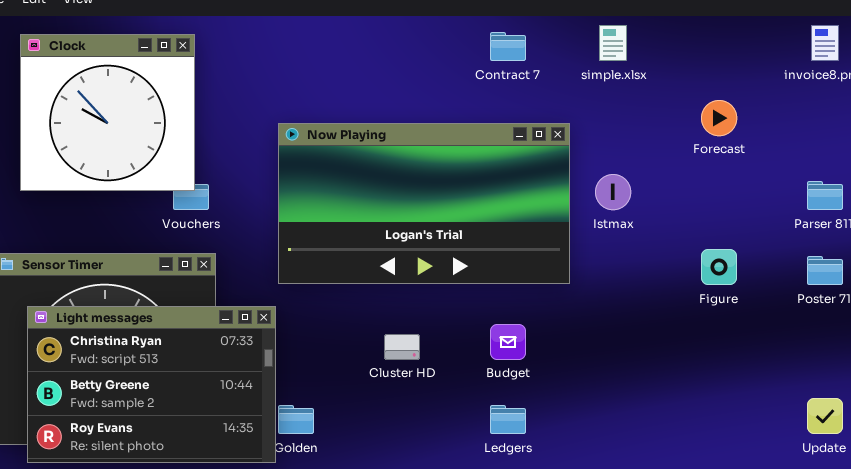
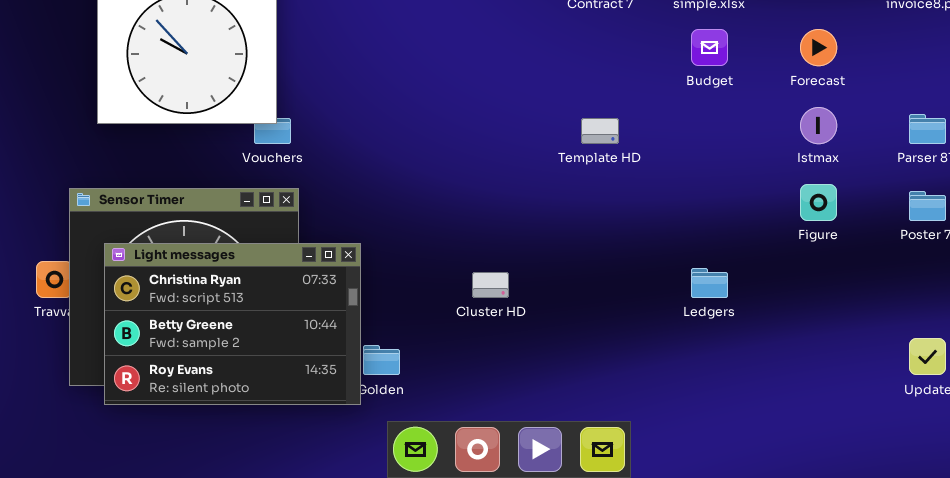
Now Playing: [278,123,570,284] -> none, closed
Istmax: [595,174,631,210] -> [800,107,837,144], moved
Budget: [490,324,526,360] -> [691,29,728,66], moved
Ledgers: [490,405,526,434] -> [691,268,728,298], moved

